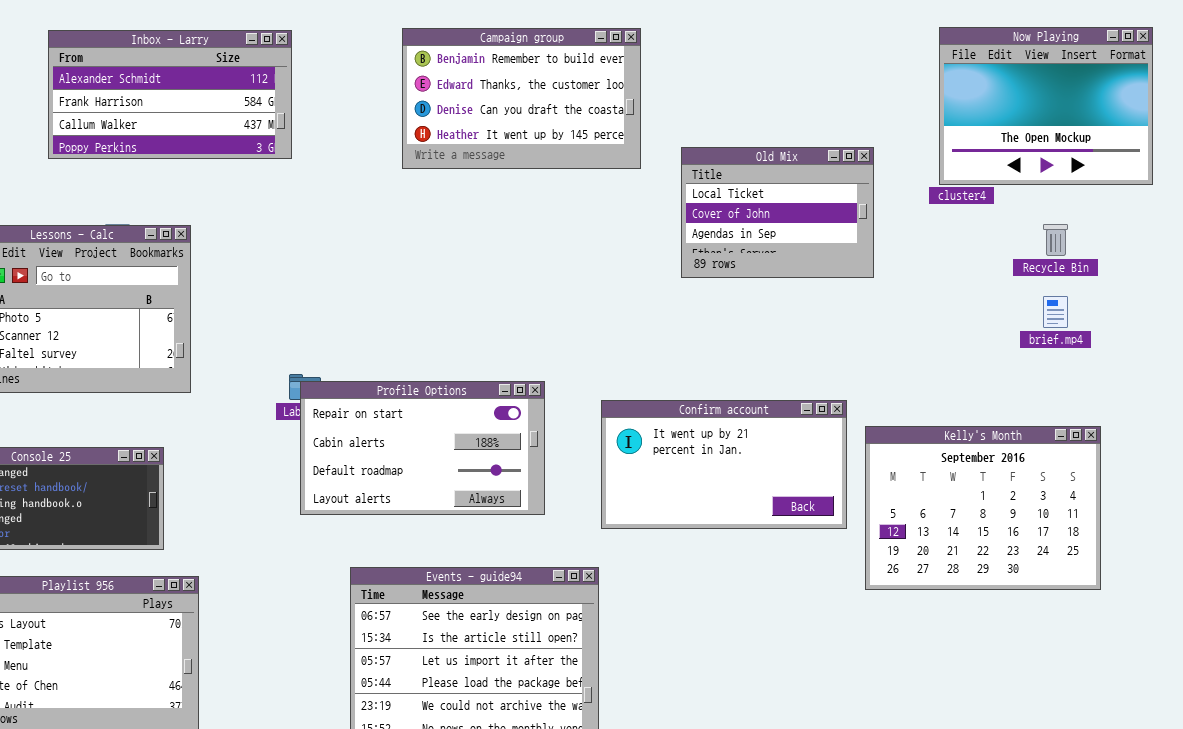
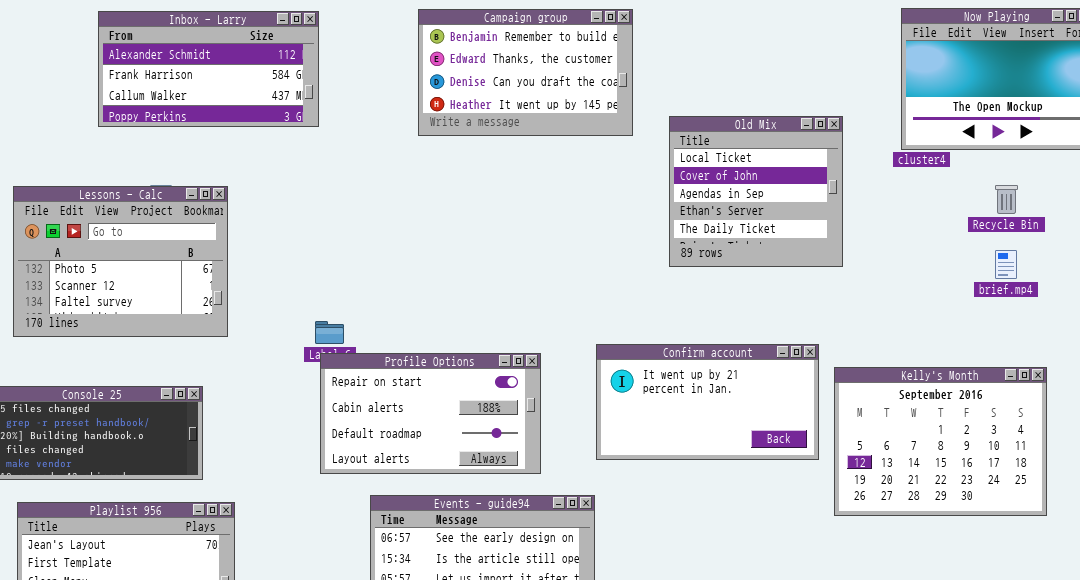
Old Mix: [681,147,874,278] -> [669,116,843,267], resized
Profile Options: [300,381,545,515] -> [320,353,541,474], moved

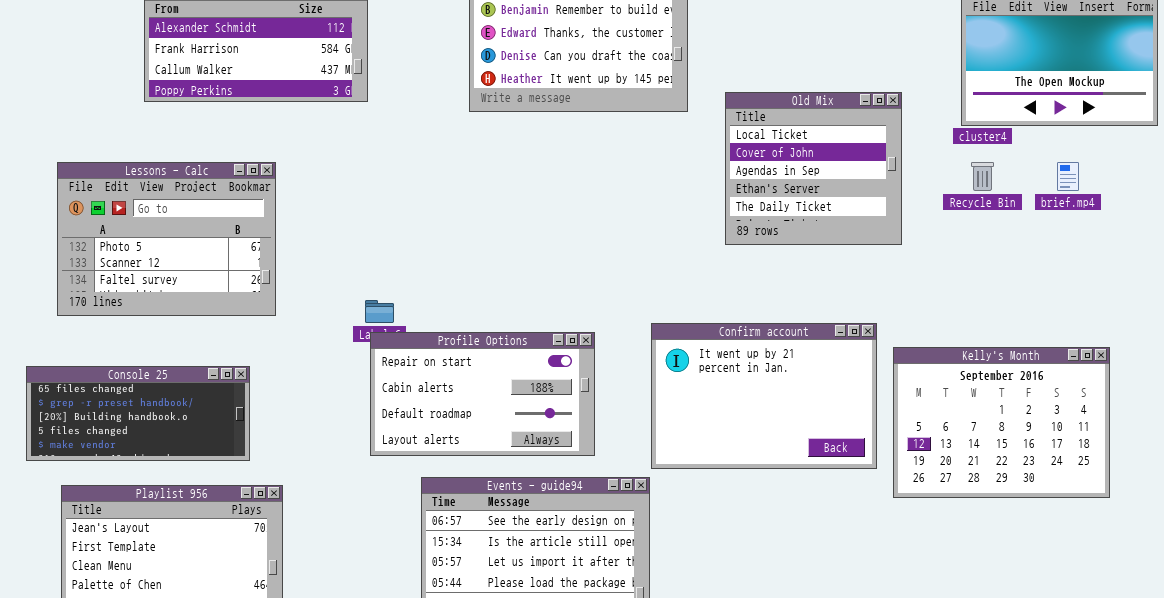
Recycle Bin: [995,185,1018,214] -> [971,162,994,191], moved
brief.mp4: [995,250,1017,279] -> [1057,162,1079,191], moved
Confirm account: [596,344,819,460] -> [651,323,877,469], resized

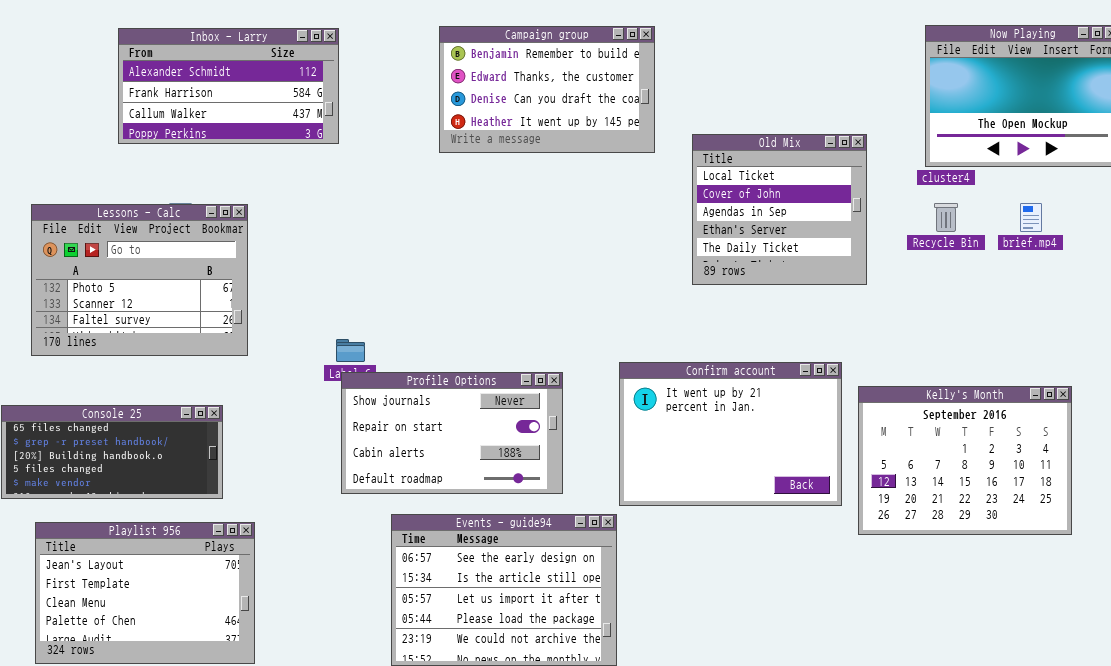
Profile Options: [370,332,595,456] -> [341,372,563,494], scrolled up 1 row

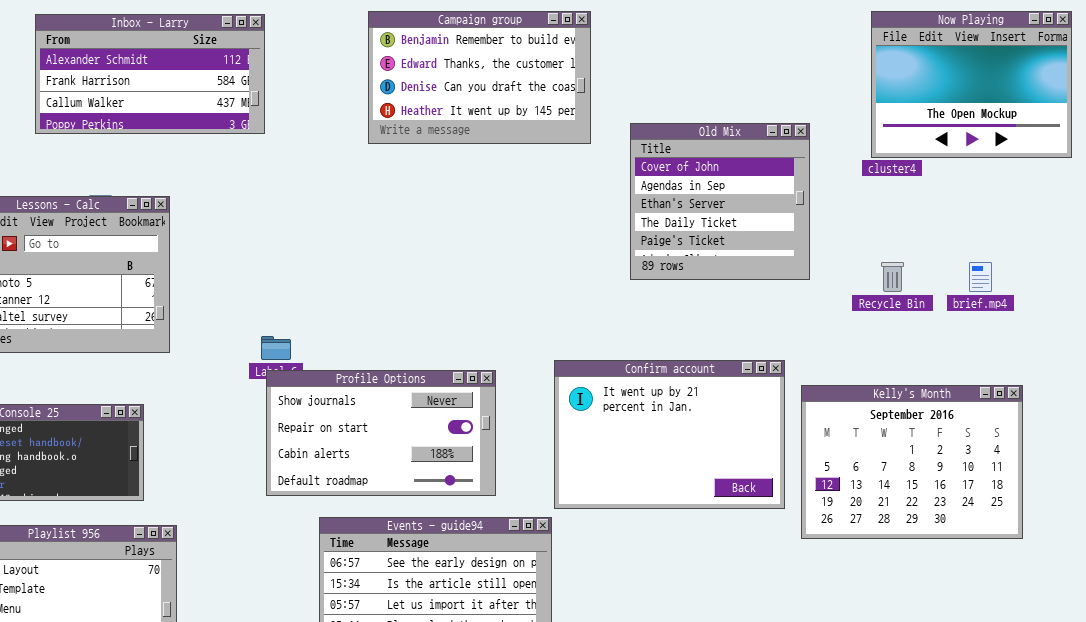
Old Mix: [692,134,867,285] -> [630,123,810,280], scrolled down 1 row
Recycle Bin: [934,203,958,232] -> [881,262,904,292], moved
brief.mp4: [1020,203,1042,232] -> [969,262,992,292], moved

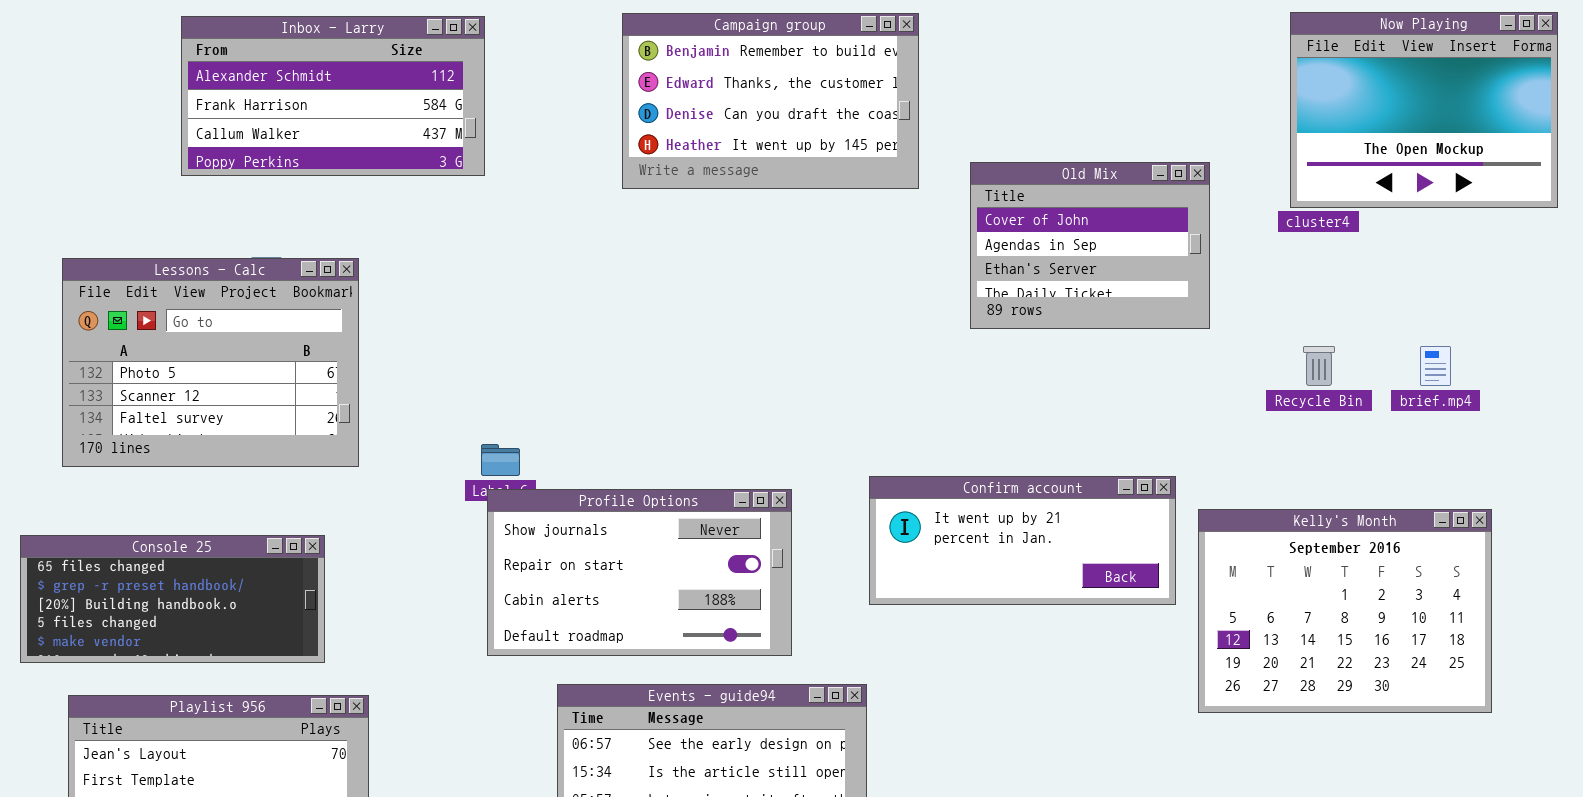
Old Mix: [630,123,810,280] -> [970,162,1210,329], resized
Confirm account: [554,360,785,509] -> [869,476,1176,605], resized

